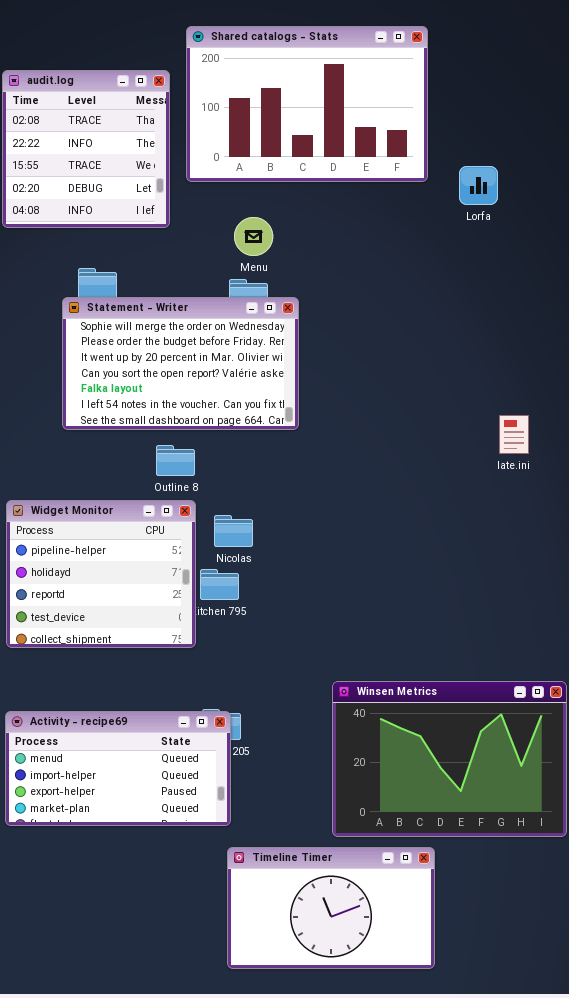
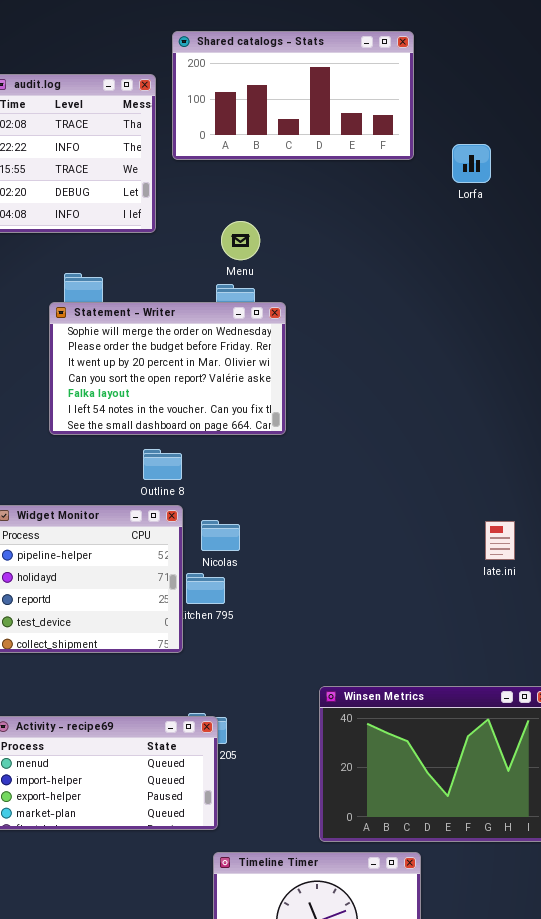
Shared catalogs - Stats: [186,26,428,182] -> [172,31,414,160], resized
Lorfa: [459,166,498,205] -> [452,144,491,183], moved
late.ini: [499,415,529,454] -> [485,521,515,560], moved

